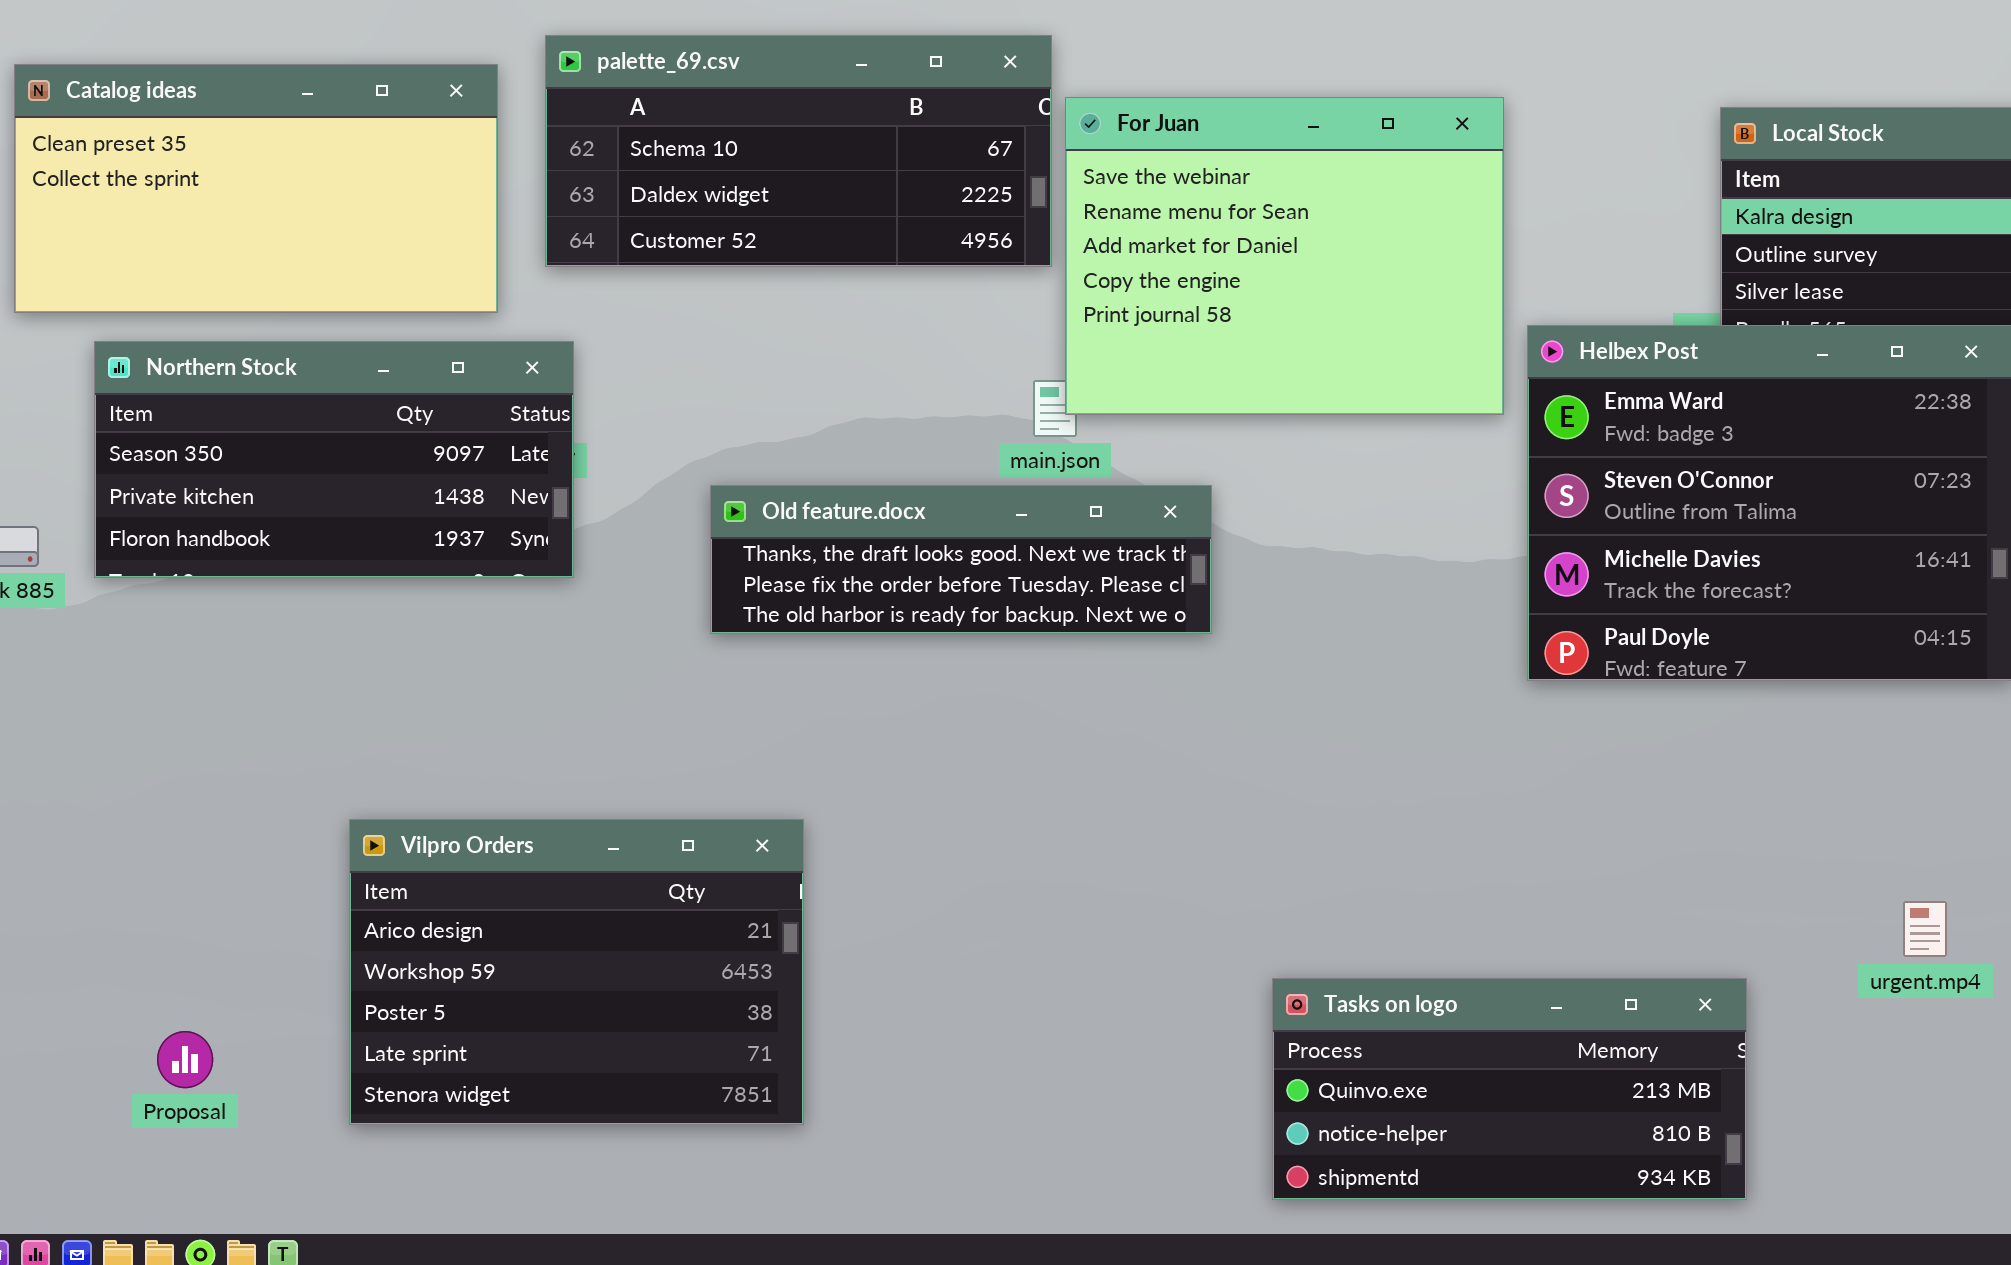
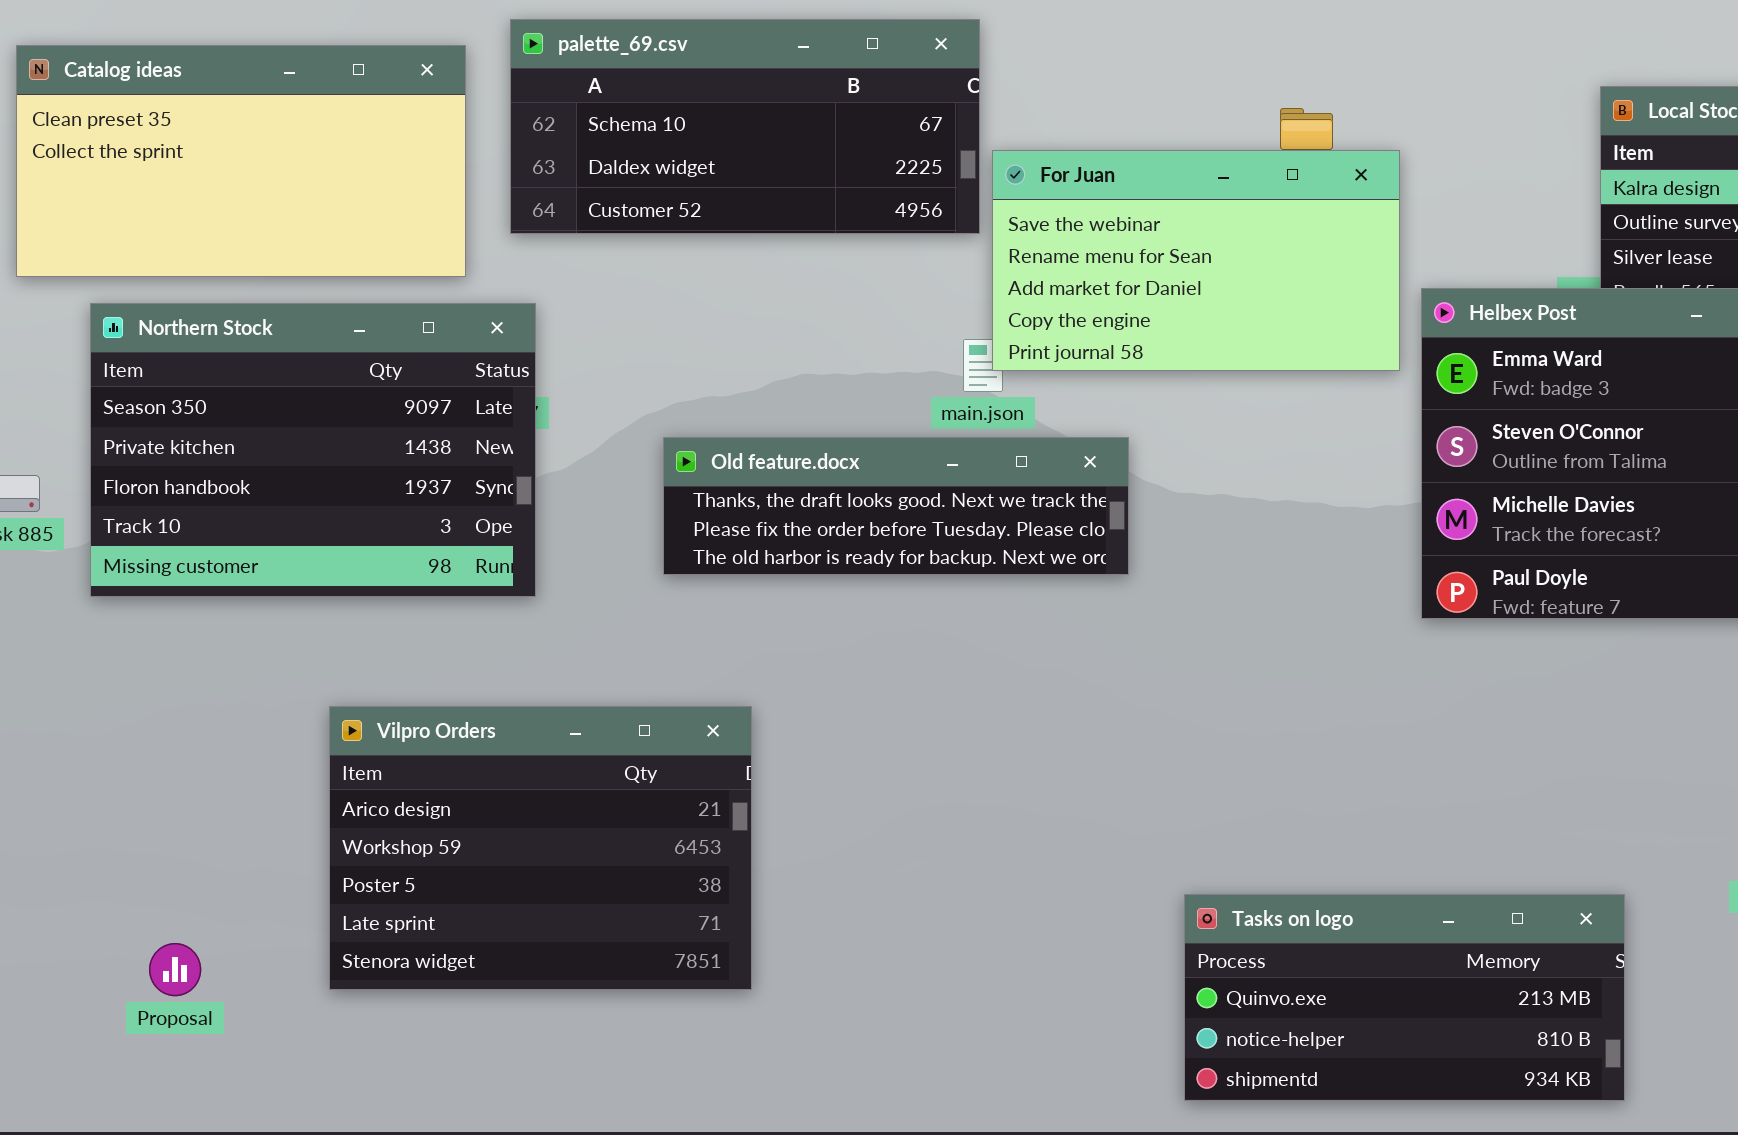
For Juan: [1065,97,1504,415] -> [992,150,1400,371], resized
Northern Stock: [94,341,574,578] -> [90,303,536,597], resized
Vilpro Orders: [349,819,804,1125] -> [329,706,752,990], moved

